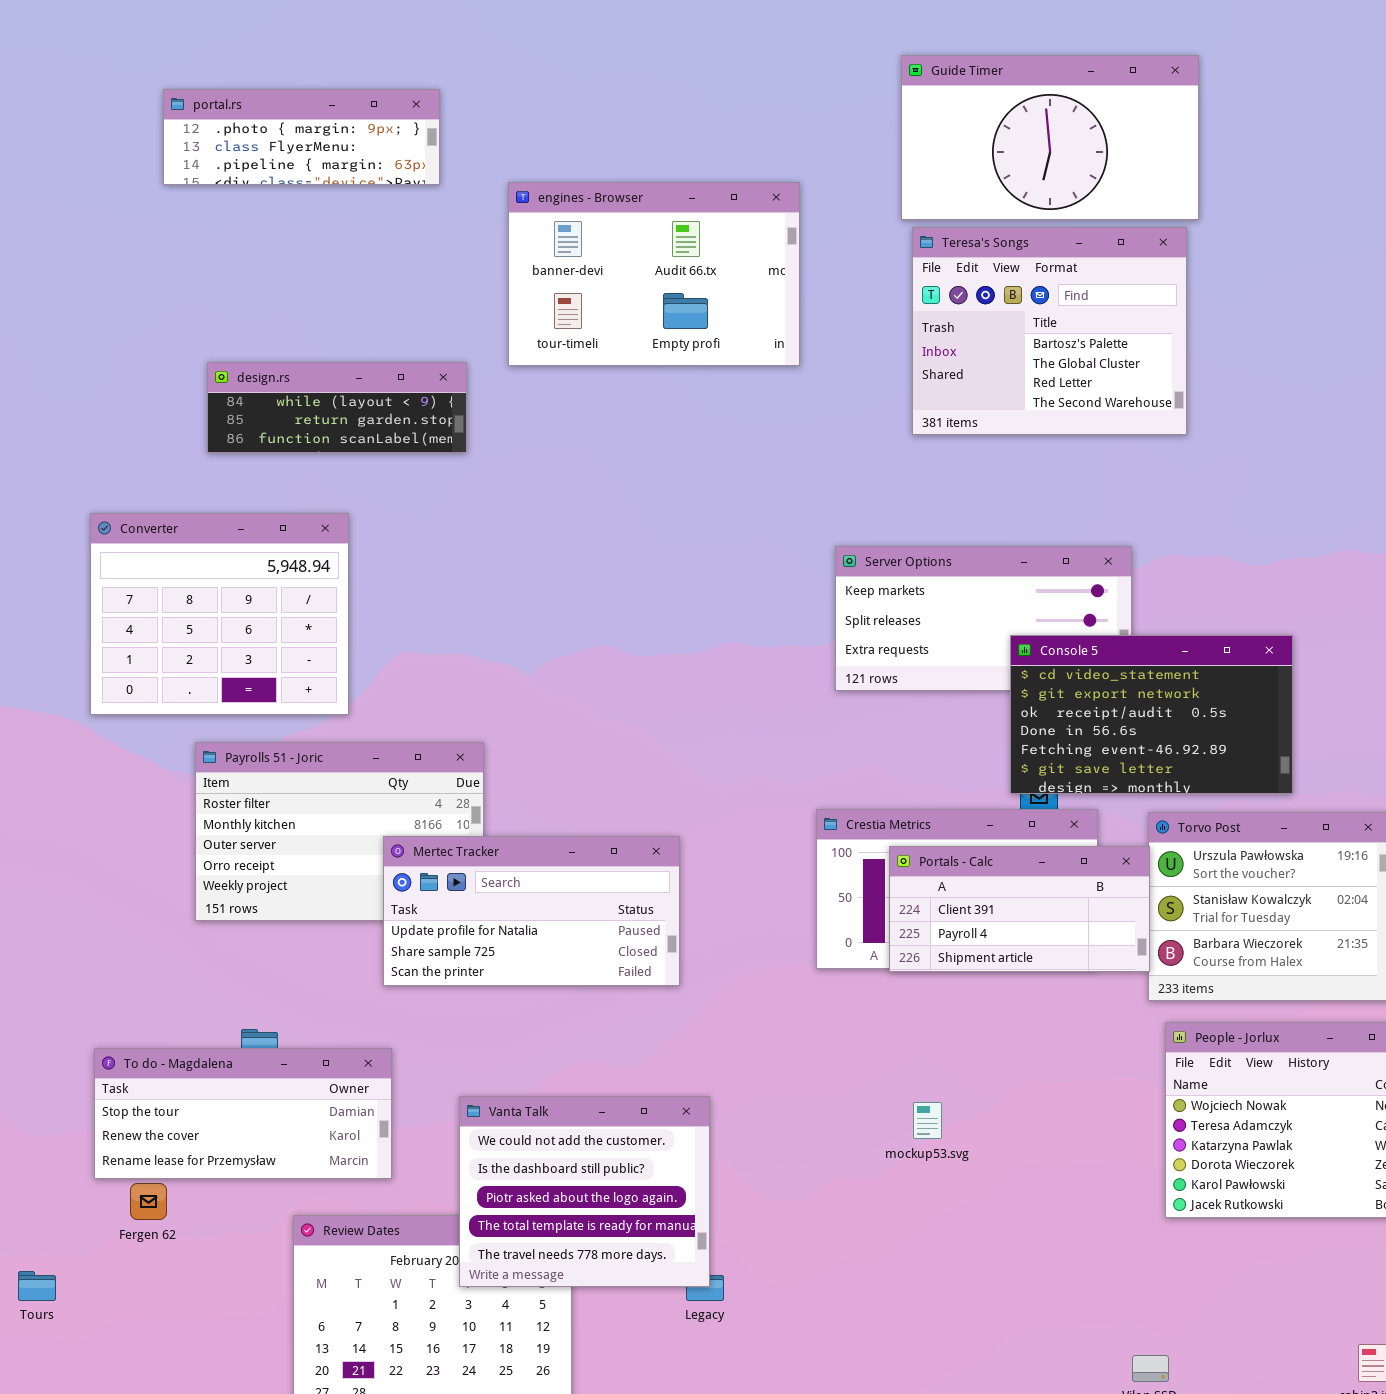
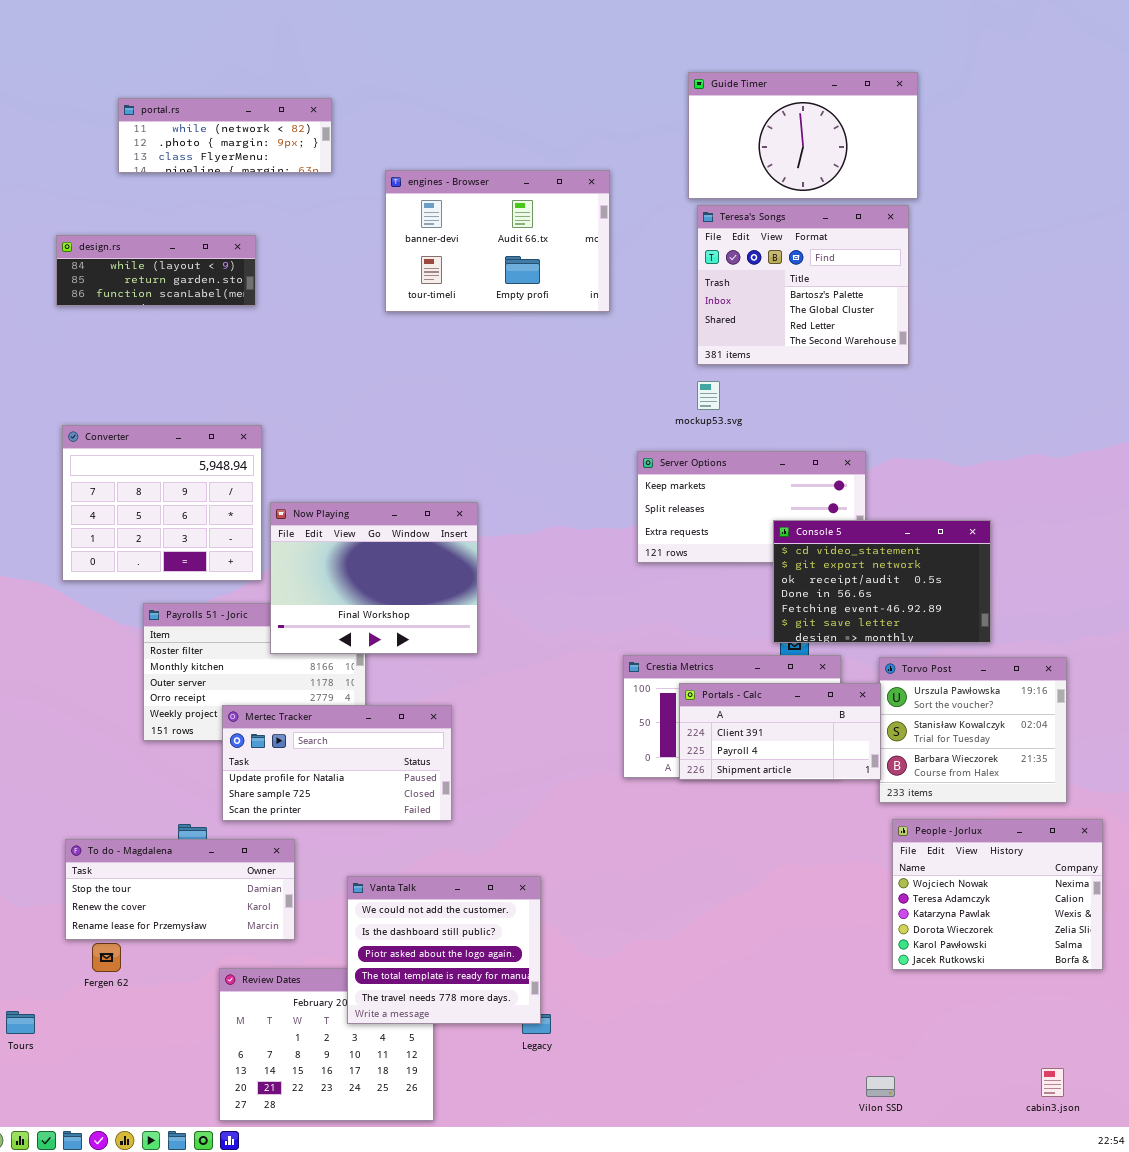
portal.rs: [163,89,440,185] -> [118,98,332,173], scrolled up 1 row
design.rs: [207,362,467,453] -> [56,235,256,306], moved
Now Playing: none -> [270,502,478,654], opened
Mertec Tracker: [383,836,680,986] -> [222,705,452,821], moved
mockup53.svg: [913,1102,942,1139] -> [697,381,720,410], moved

